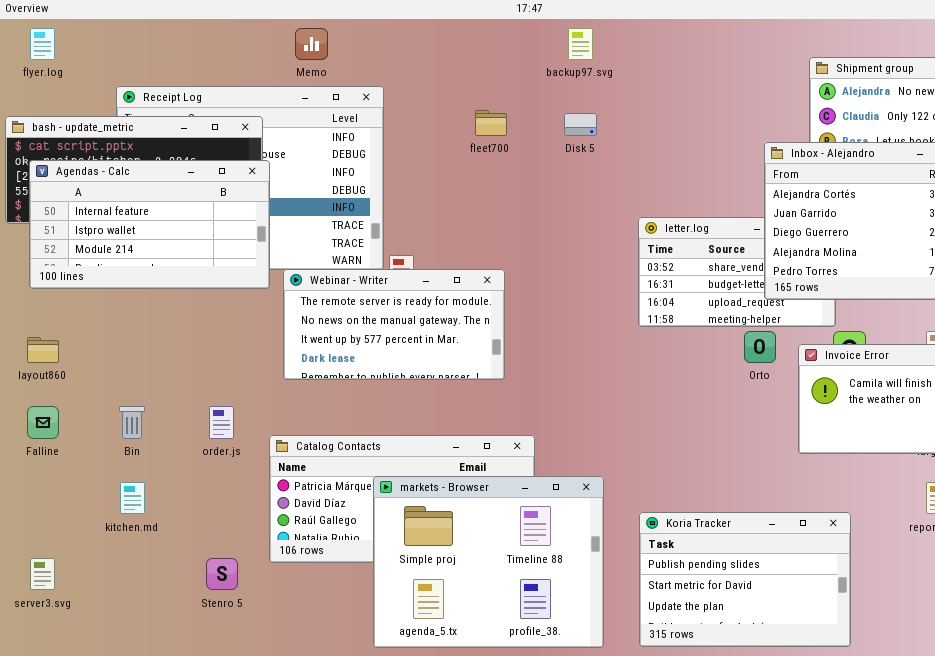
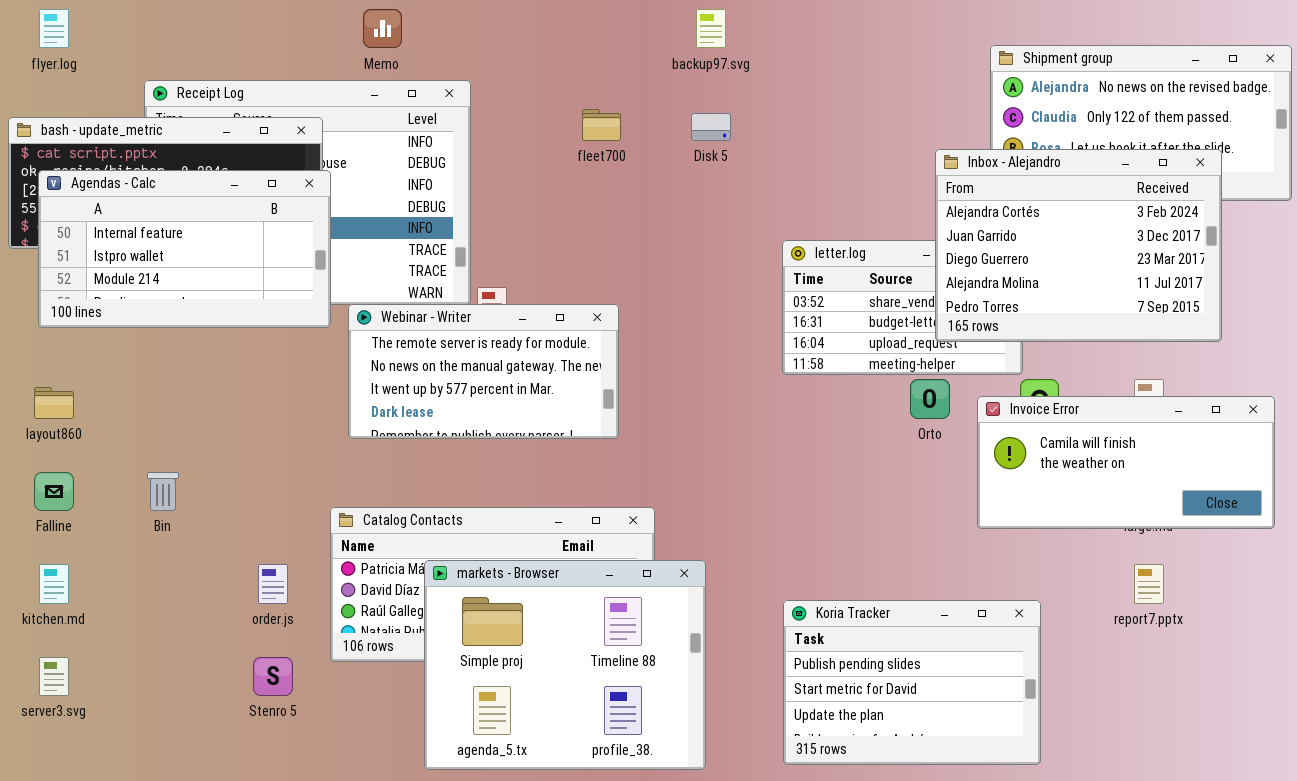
order.js: [209,406,234,439] -> [258,564,288,604], moved
markets - Browser: [373,476,604,648] -> [424,560,706,770], moved
kitchen.md: [120,482,145,514] -> [39,564,69,604], moved

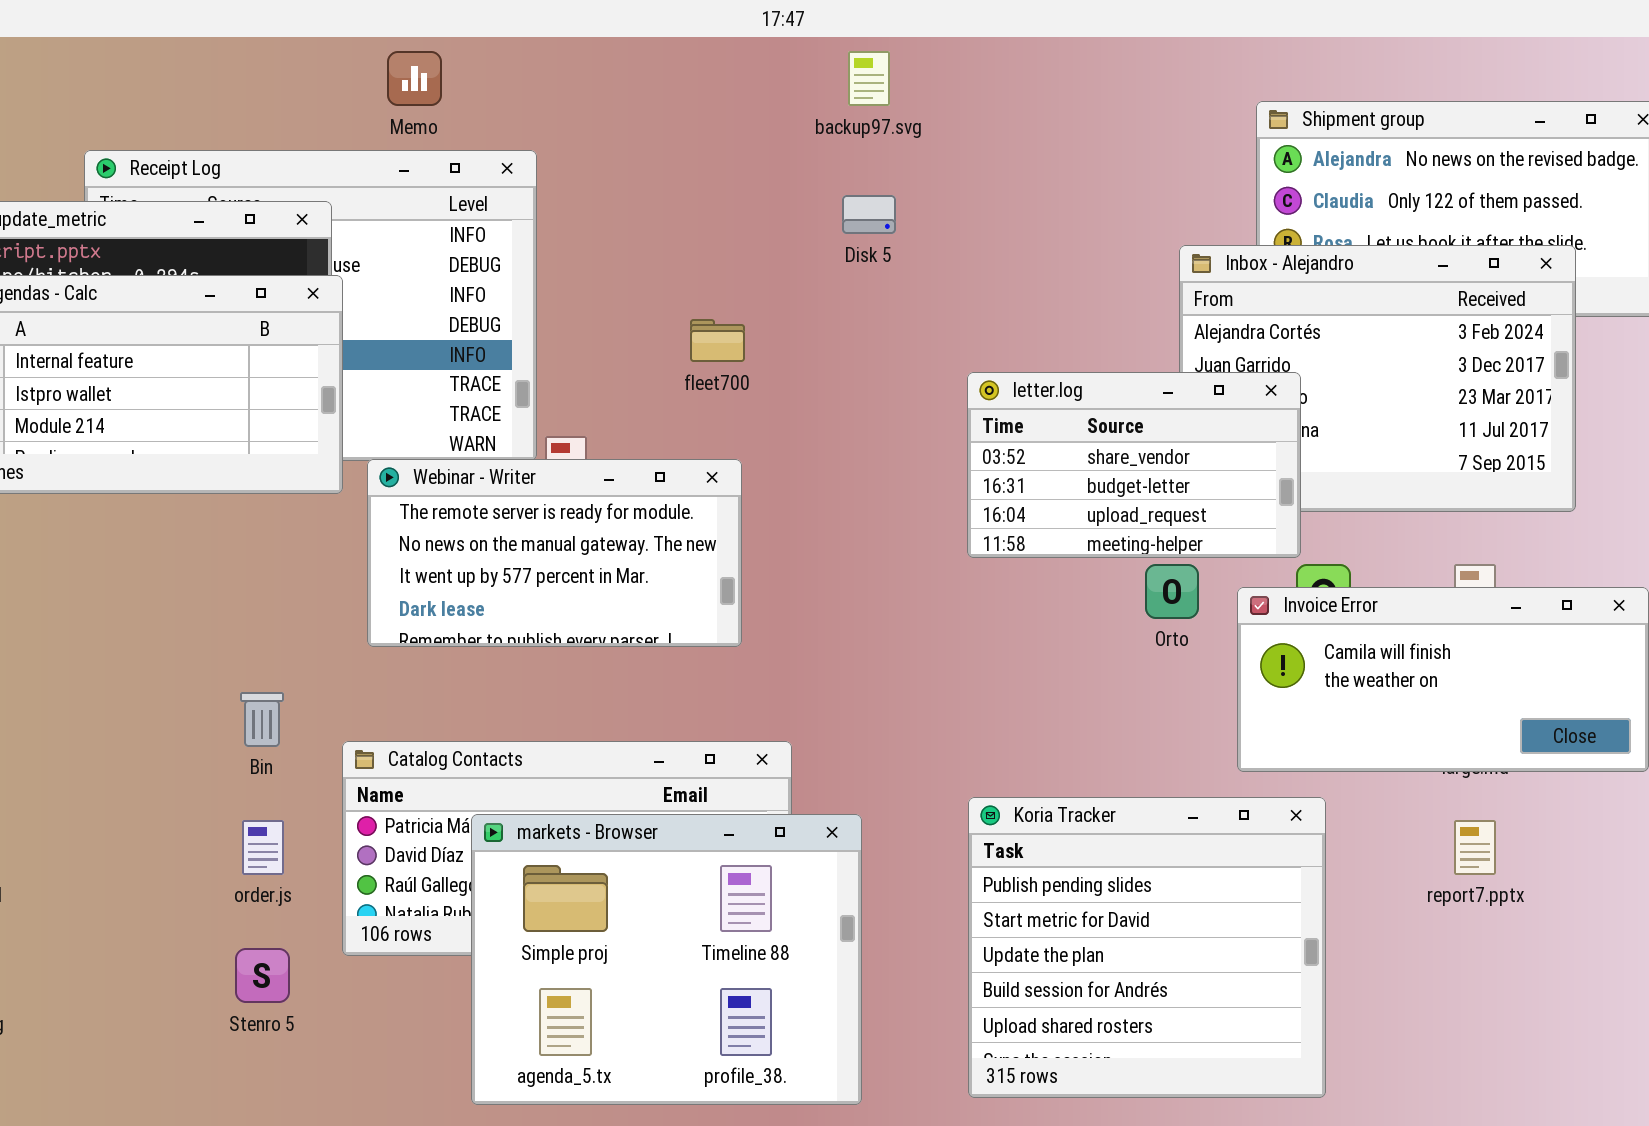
fleet700: [582,109,621,141] -> [690,319,745,362], moved
letter.log: [782,240,1023,375] -> [967,372,1301,558], raised
Bin: [147,472,179,511] -> [240,692,284,747], moved
Koria Tracker: [783,600,1041,765] -> [968,797,1326,1098], resized

